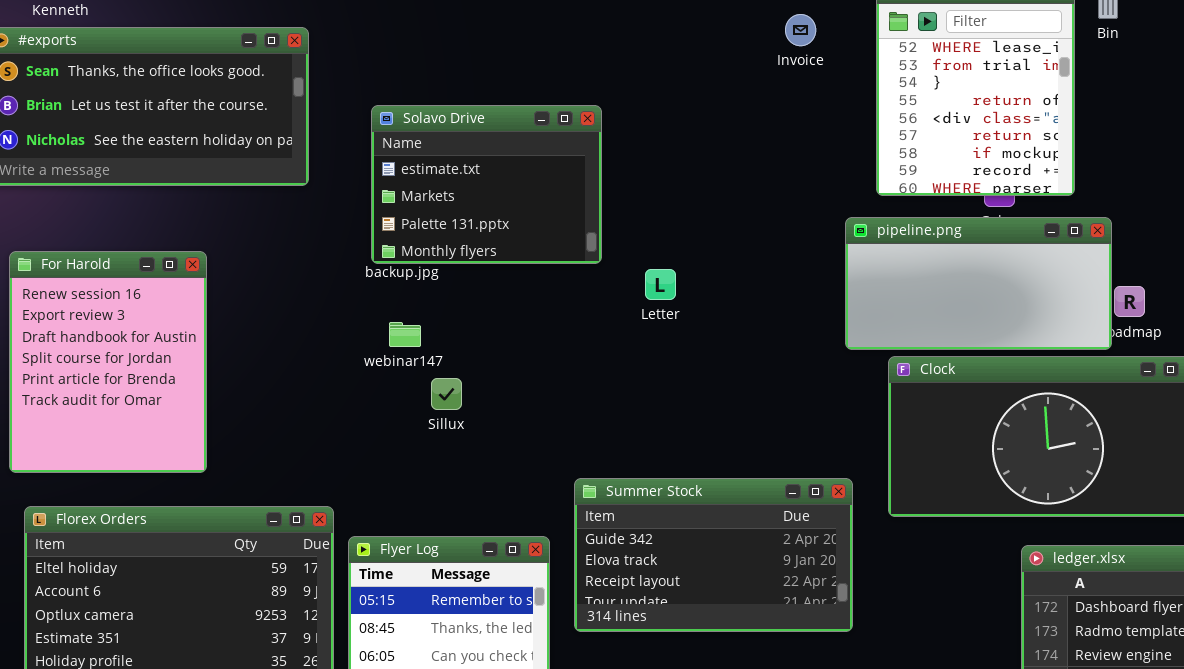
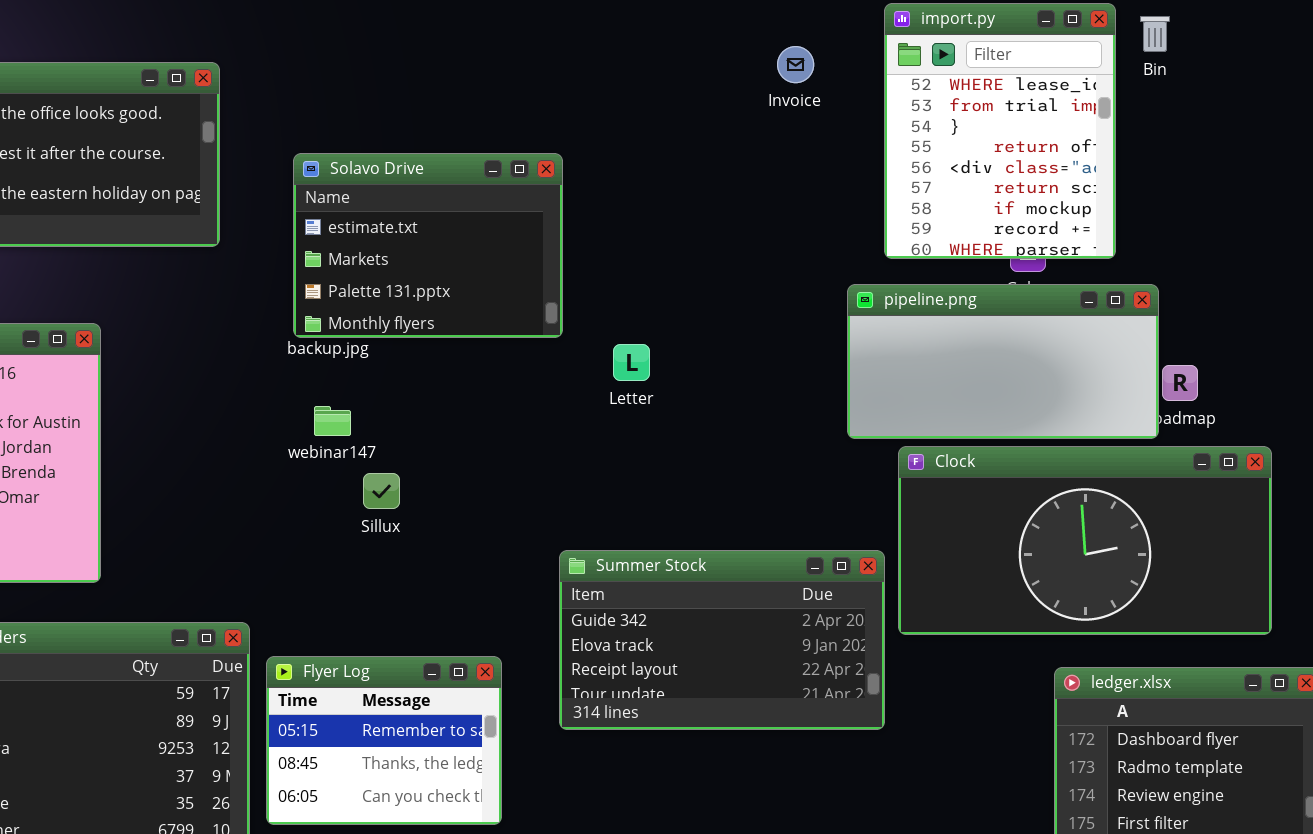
Summer Stock: [574,478,853,632] -> [559,550,885,730], moved

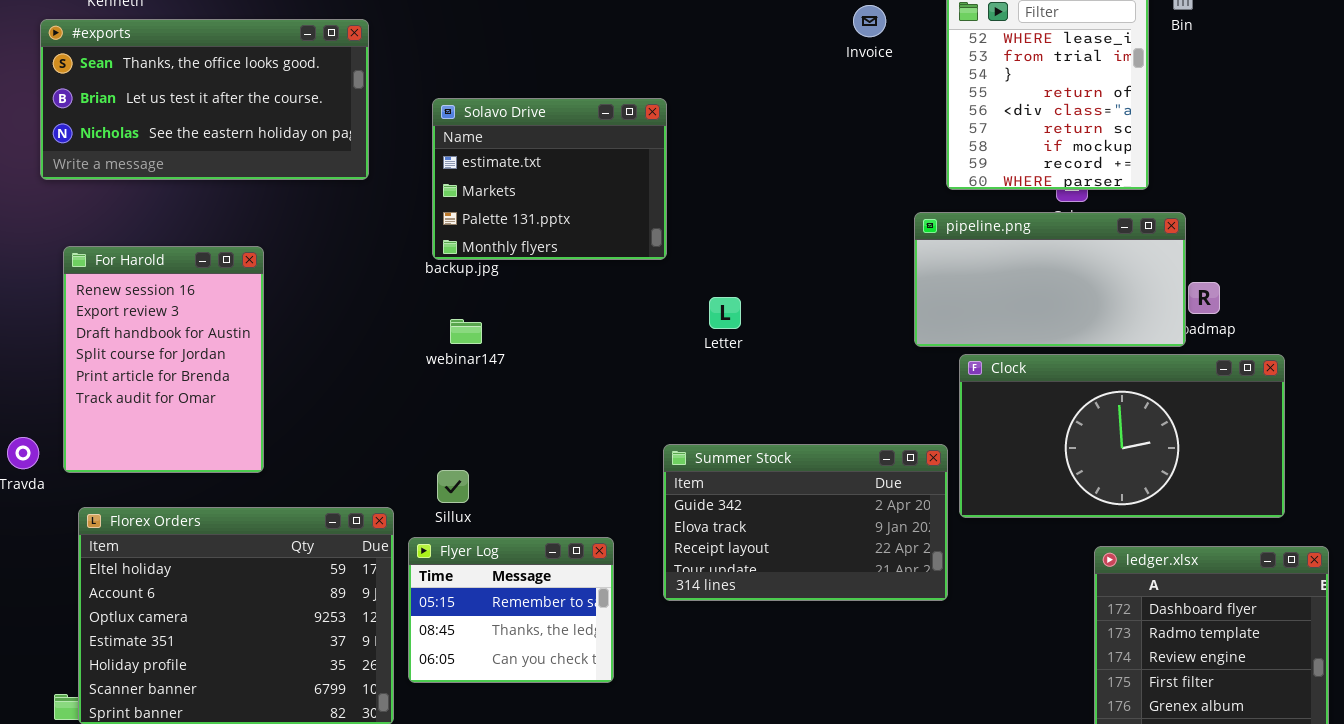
Letter: [613,344,650,381] -> [709,297,741,329], moved
Sillux: [363,473,400,509] -> [437,470,469,503], moved

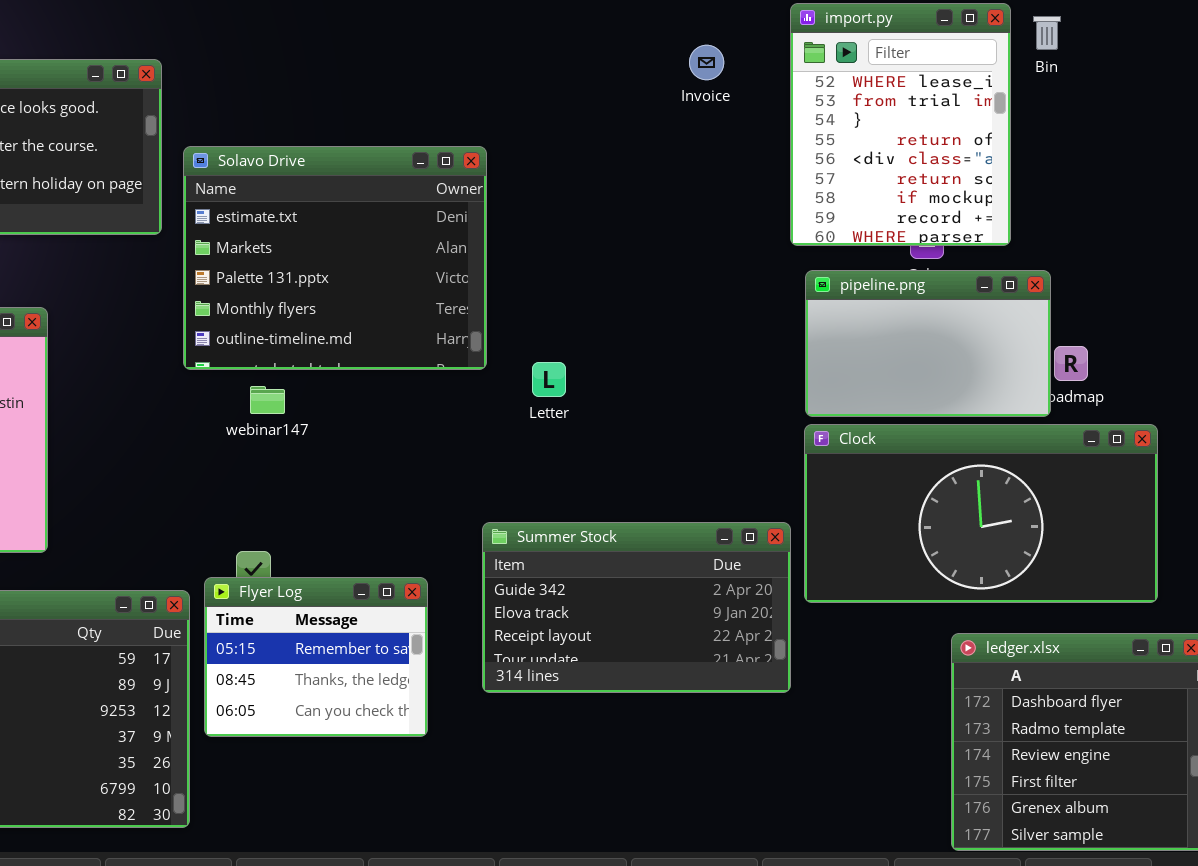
Solavo Drive: [432,98,667,260] -> [183,146,487,370], resized
pipeline.png: [914,212,1186,347] -> [805,270,1051,417], resized
Flyer Log: [408,537,614,683] -> [204,577,428,737], moved

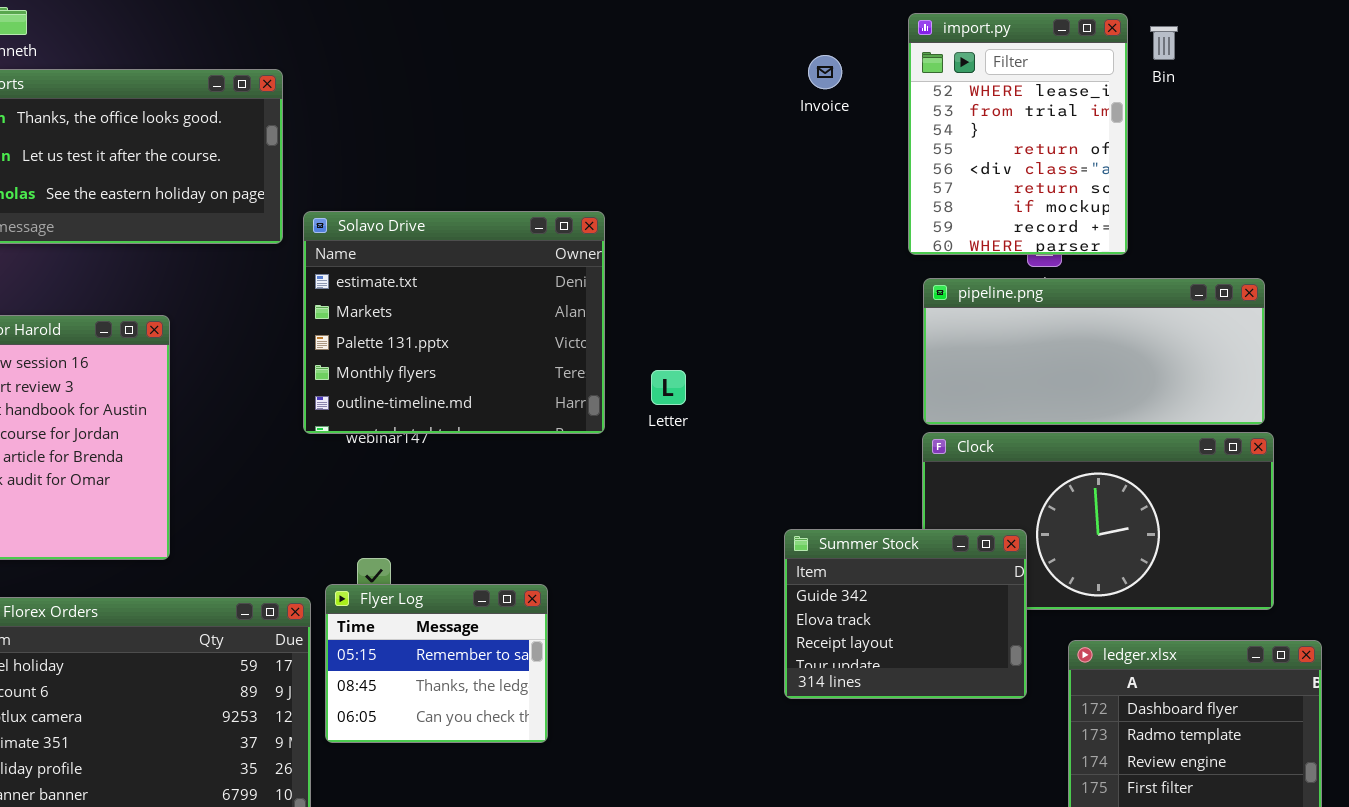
Solavo Drive: [183,146,487,370] -> [303,211,605,434], moved
pipeline.png: [805,270,1051,417] -> [923,278,1265,425], resized
Summer Stock: [482,522,791,693] -> [784,529,1027,699], moved, resized

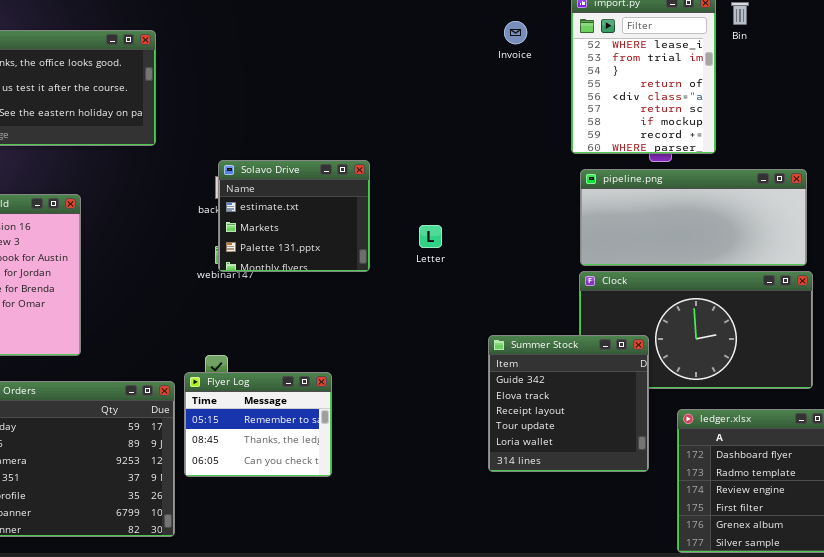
Solavo Drive: [303,211,605,434] -> [218,160,370,272], resized
Letter: [651,370,686,405] -> [419,225,442,248], moved
Summer Stock: [784,529,1027,699] -> [488,335,649,472], resized

